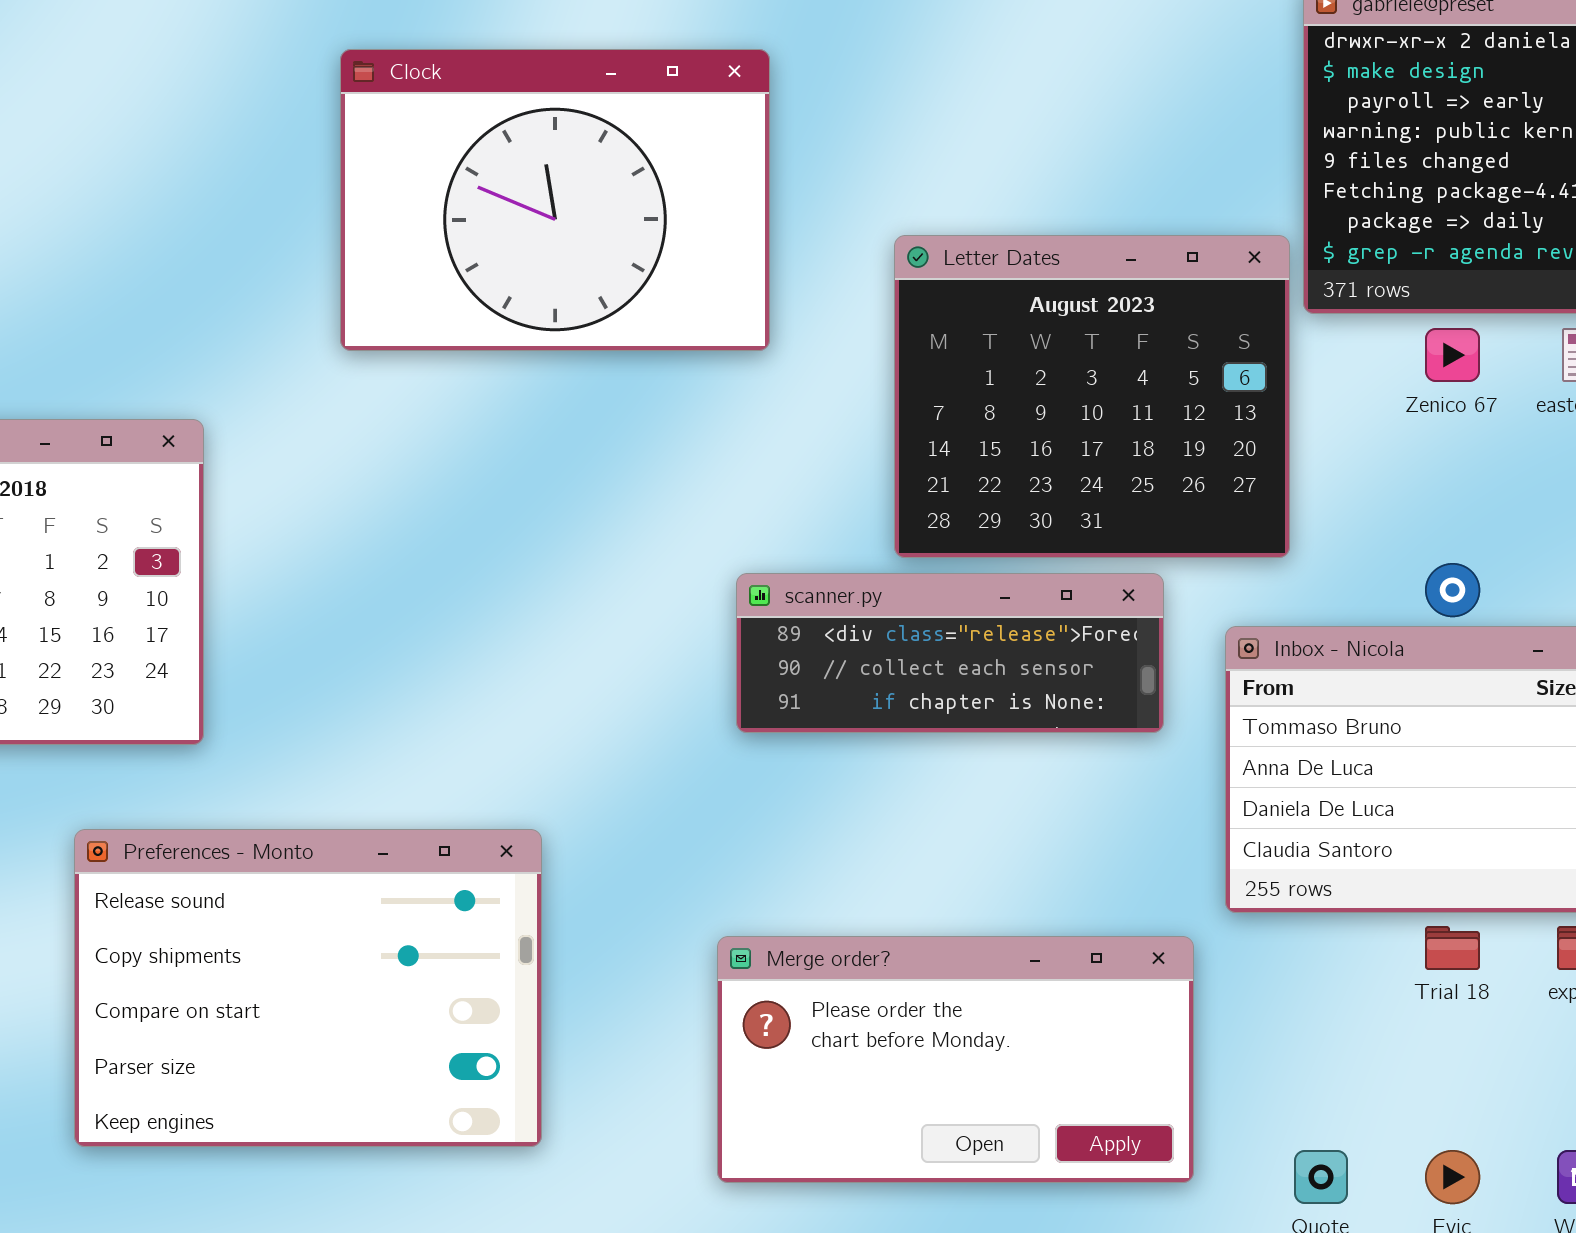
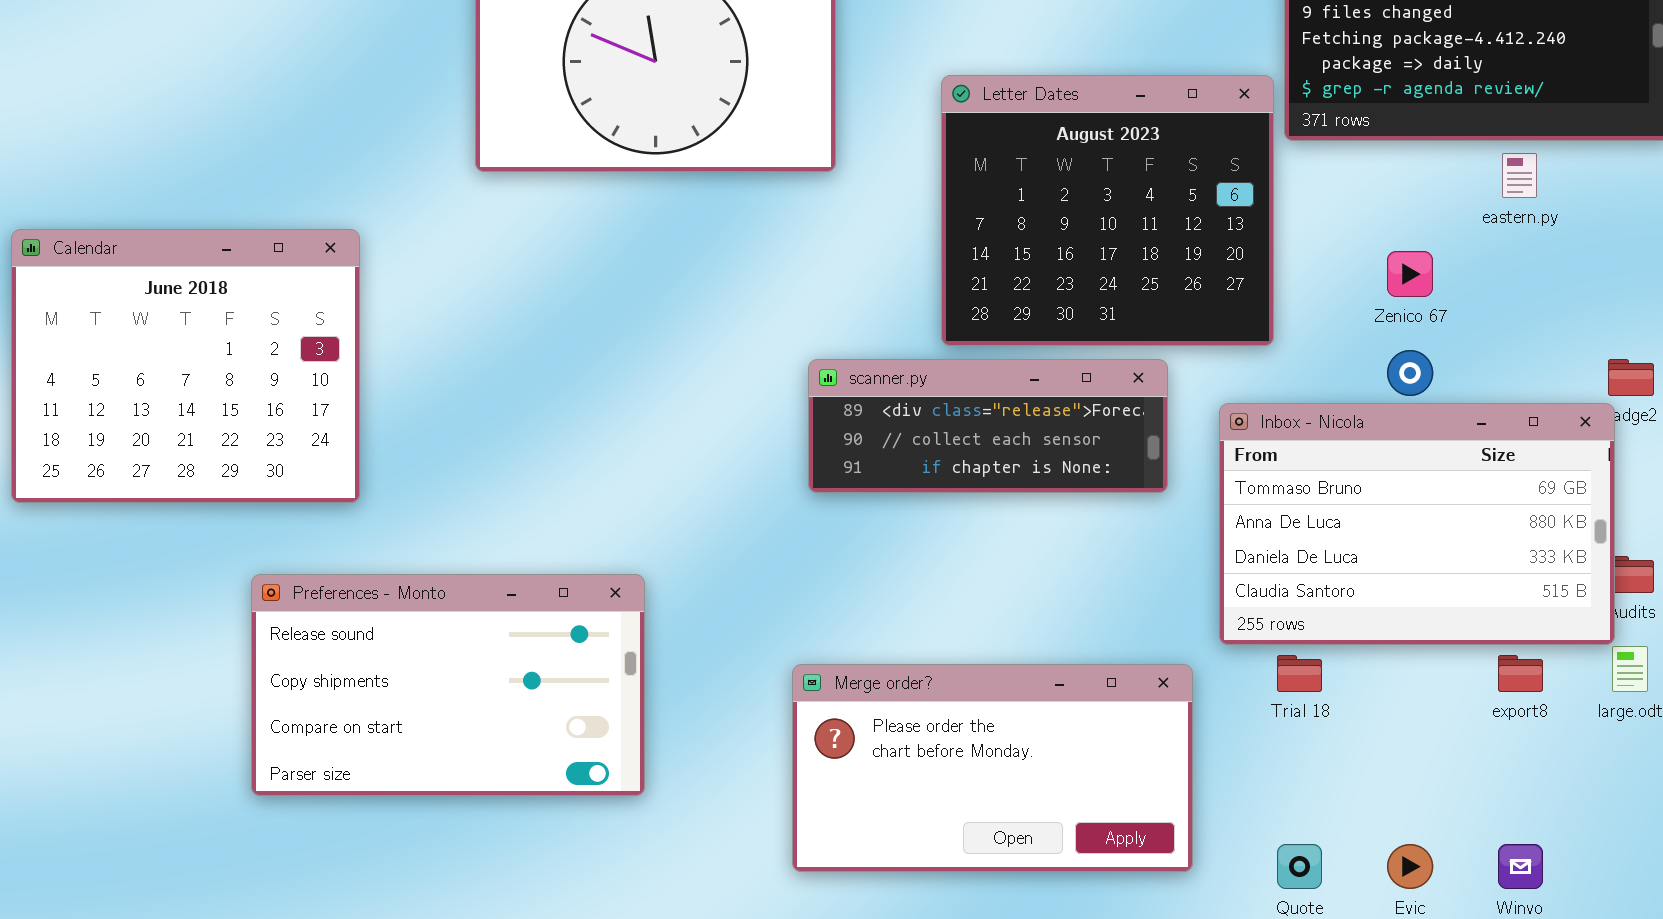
Zenico 67: [1425,328,1480,382] -> [1387,251,1433,297], moved
Preferences - Monto: [74,829,542,1147] -> [251,574,645,796], resized
Trial 18: [1425,926,1480,970] -> [1277,655,1322,692], moved

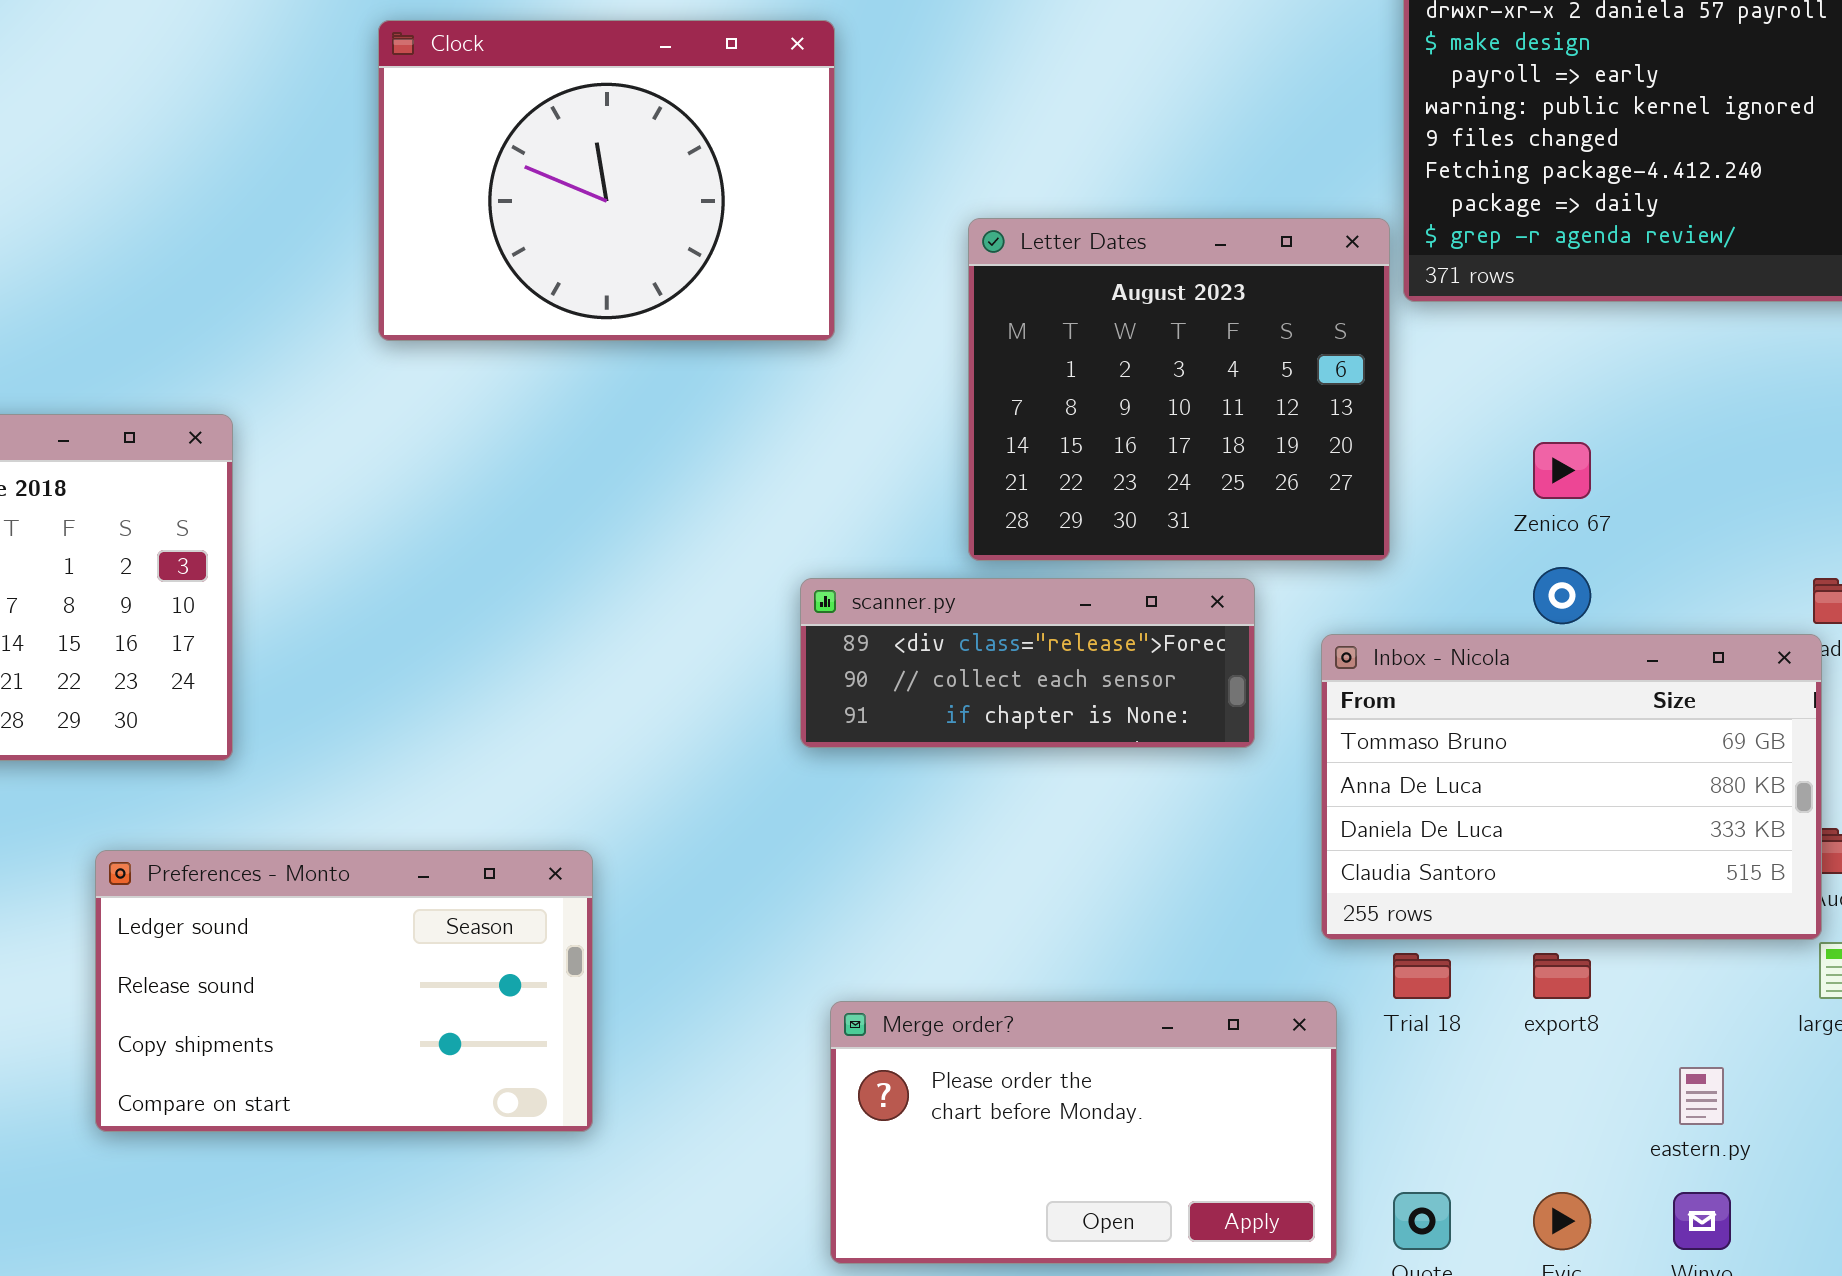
eastern.py: [1502,153,1537,198] -> [1679,1067,1724,1125], moved
Preferences - Monto: [251,574,645,796] -> [95,850,593,1132], scrolled up 1 row
export8: [1498,655,1543,692] -> [1533,953,1591,999], moved
Merge order?: [792,664,1193,872] -> [830,1001,1337,1264], moved

